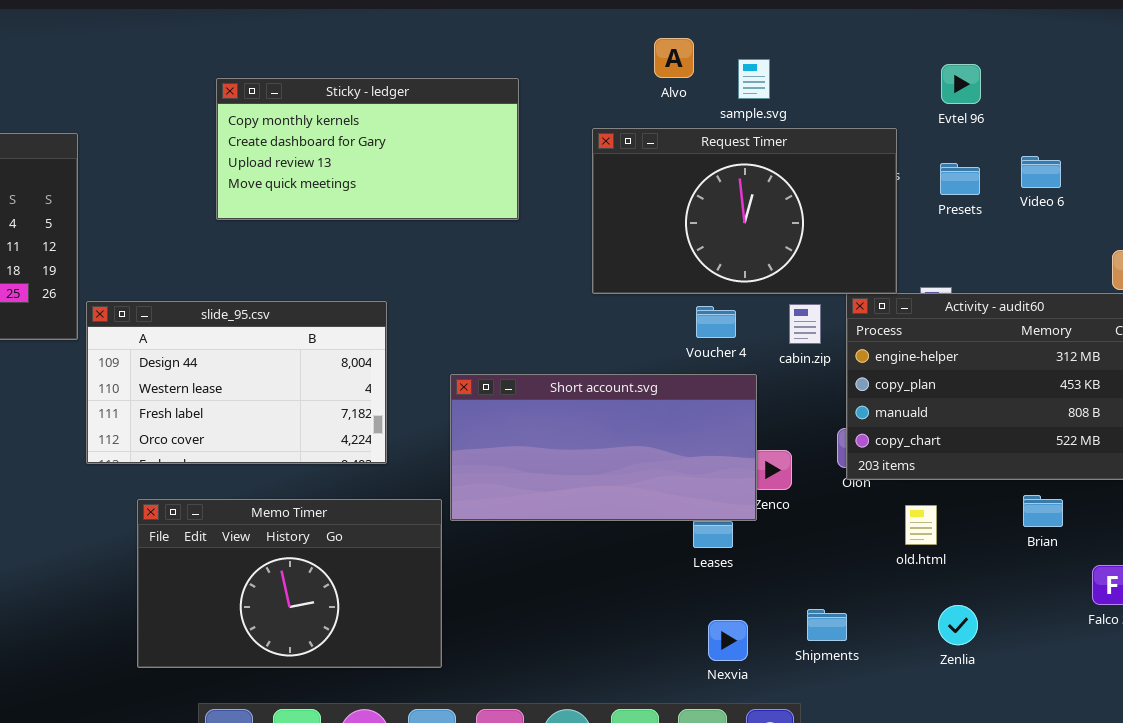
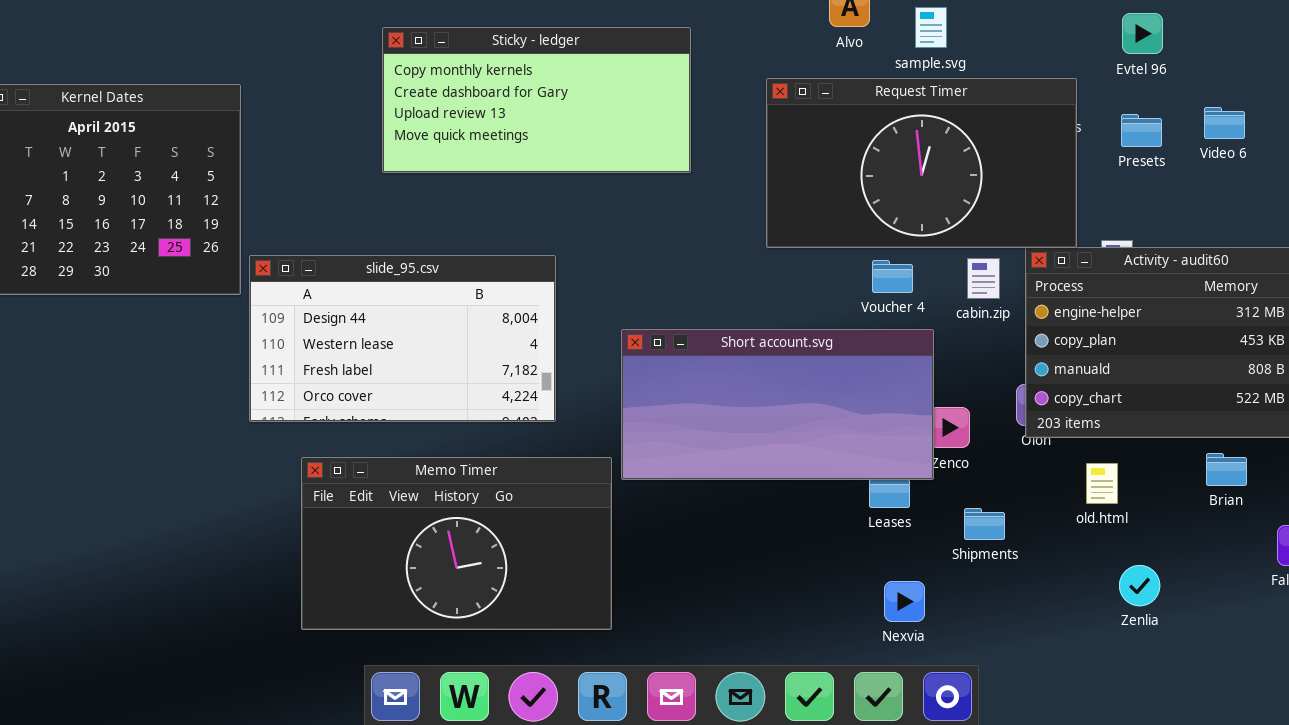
Shipments: [807,609,847,641] -> [964,508,1005,540], moved

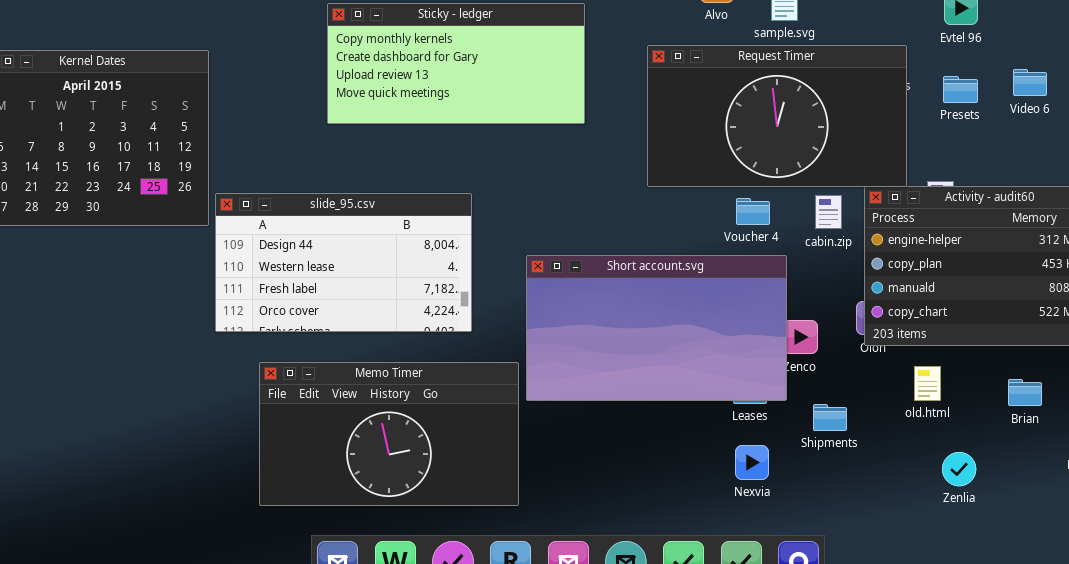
Short account.svg: [621,329,934,480] -> [526,255,787,401], resized
Brian: [1206,453,1247,486] -> [1008,379,1042,406], moved
Nexvia: [884,581,925,622] -> [735,445,769,480], moved

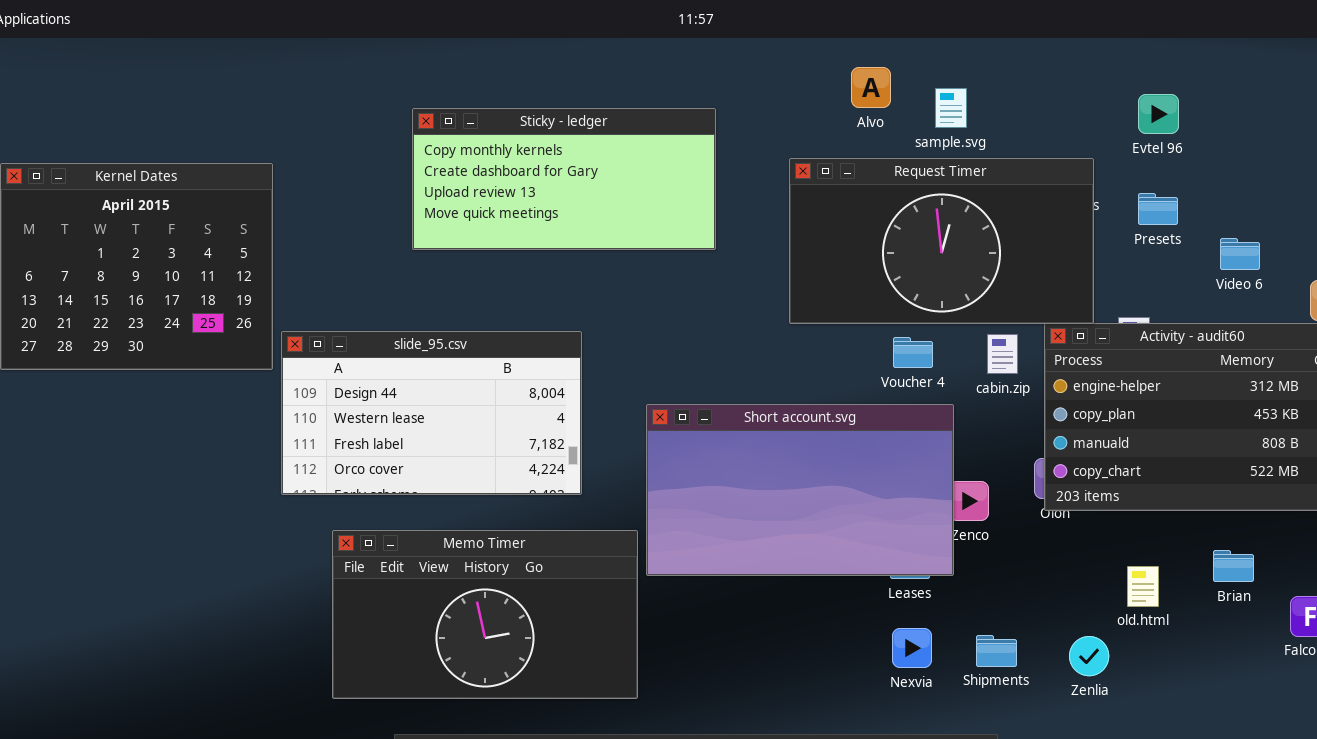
Video 6: [1013,69,1047,96] -> [1220,238,1260,270], moved
old.html: [914,366,941,401] -> [1127,566,1159,607], moved
Shipments: [813,404,847,431] -> [976,635,1017,667], moved
Zenlia: [942,452,976,486] -> [1069,636,1109,676], moved

